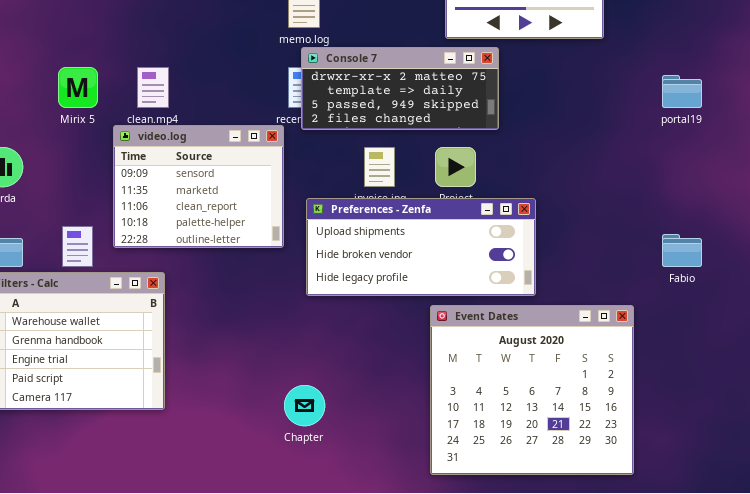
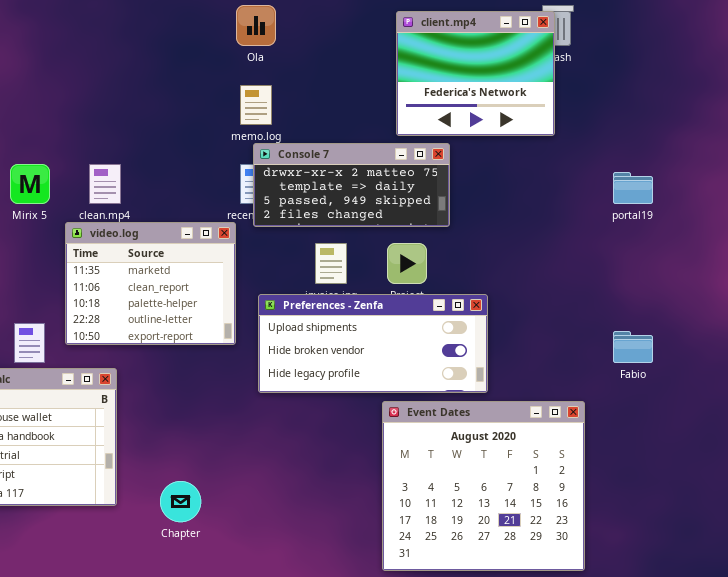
video.log: [113,125,284,248] -> [65,222,236,345], scrolled down 1 row
Chapter: [284,385,325,426] -> [160,481,201,522], moved

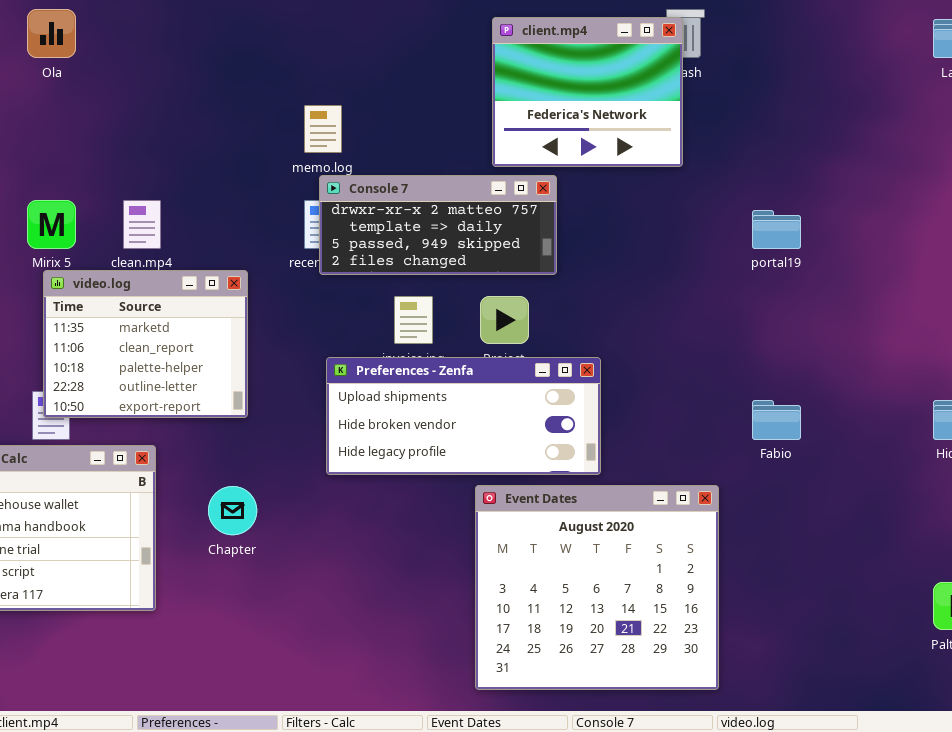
Ola: [236,5,276,46] -> [27,9,76,58], moved
video.log: [65,222,236,345] -> [43,270,248,418], moved
Chapter: [160,481,201,522] -> [208,486,257,535], moved

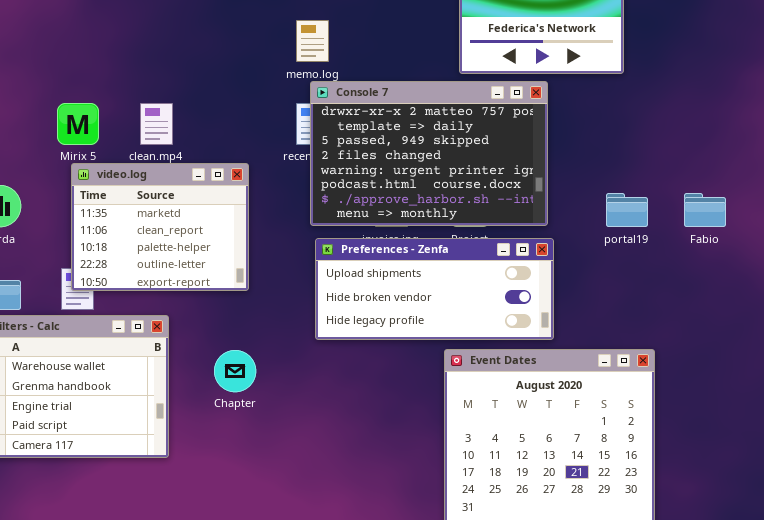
Console 7: [319,175,557,275] -> [310,81,548,226], resized
portal19: [752,210,801,249] -> [606,193,648,227], moved
Fabio: [752,400,801,440] -> [684,193,726,227], moved

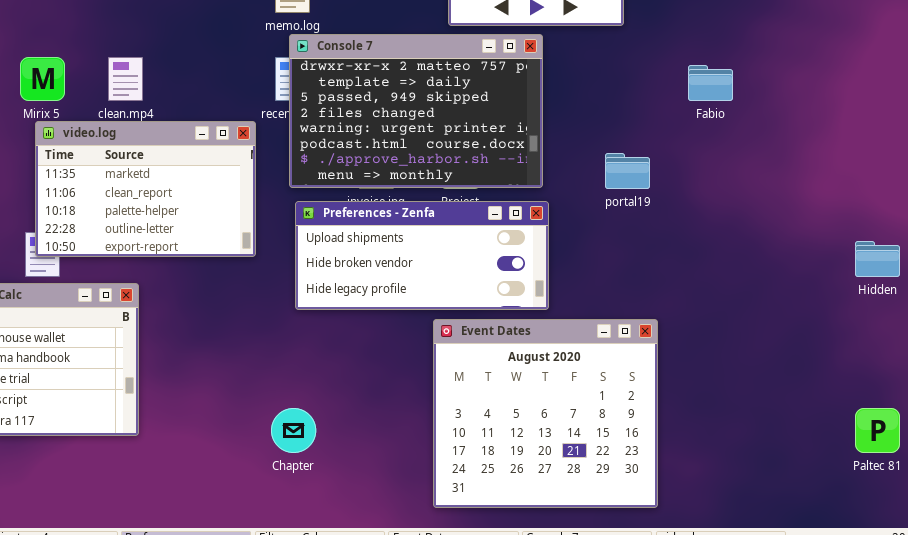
video.log: [71,163,249,291] -> [35,121,256,257], resized
Fabio: [684,193,726,227] -> [688,65,733,101], moved
Chapter: [214,350,256,392] -> [271,408,316,453], moved

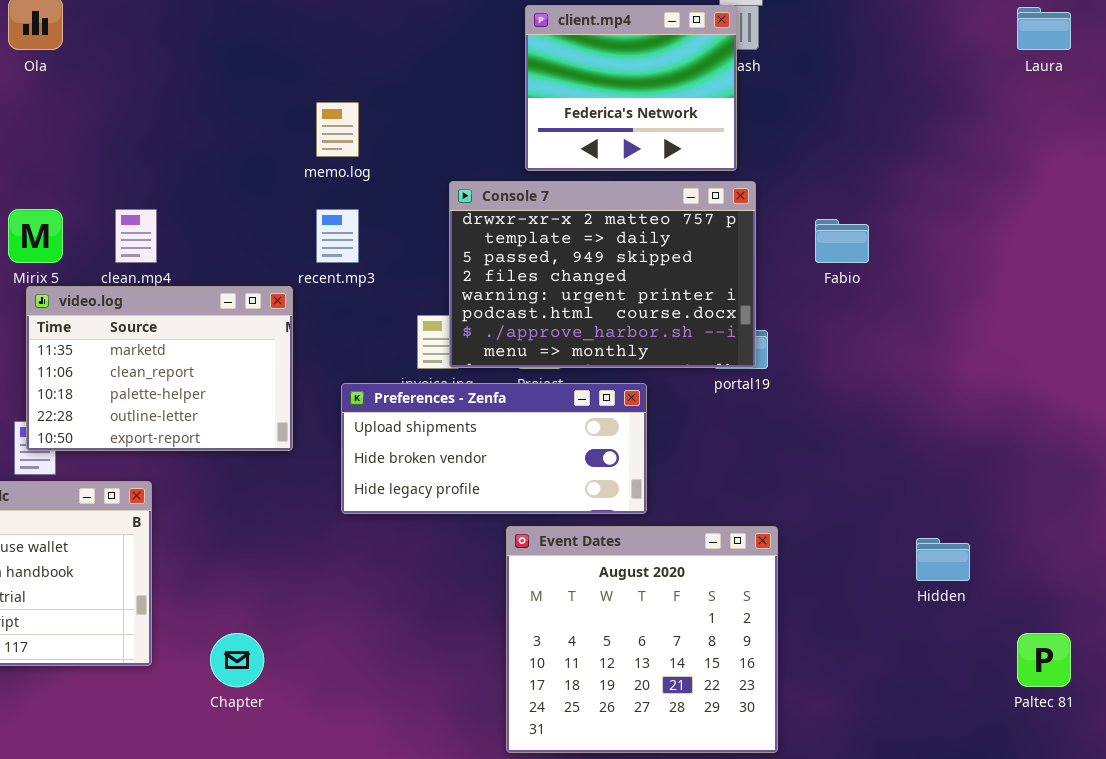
Console 7: [289,34,543,188] -> [449,181,756,368], moved
Hidden: [855,241,900,277] -> [916,538,970,581], moved
Chapter: [271,408,316,453] -> [210,633,264,687], moved

